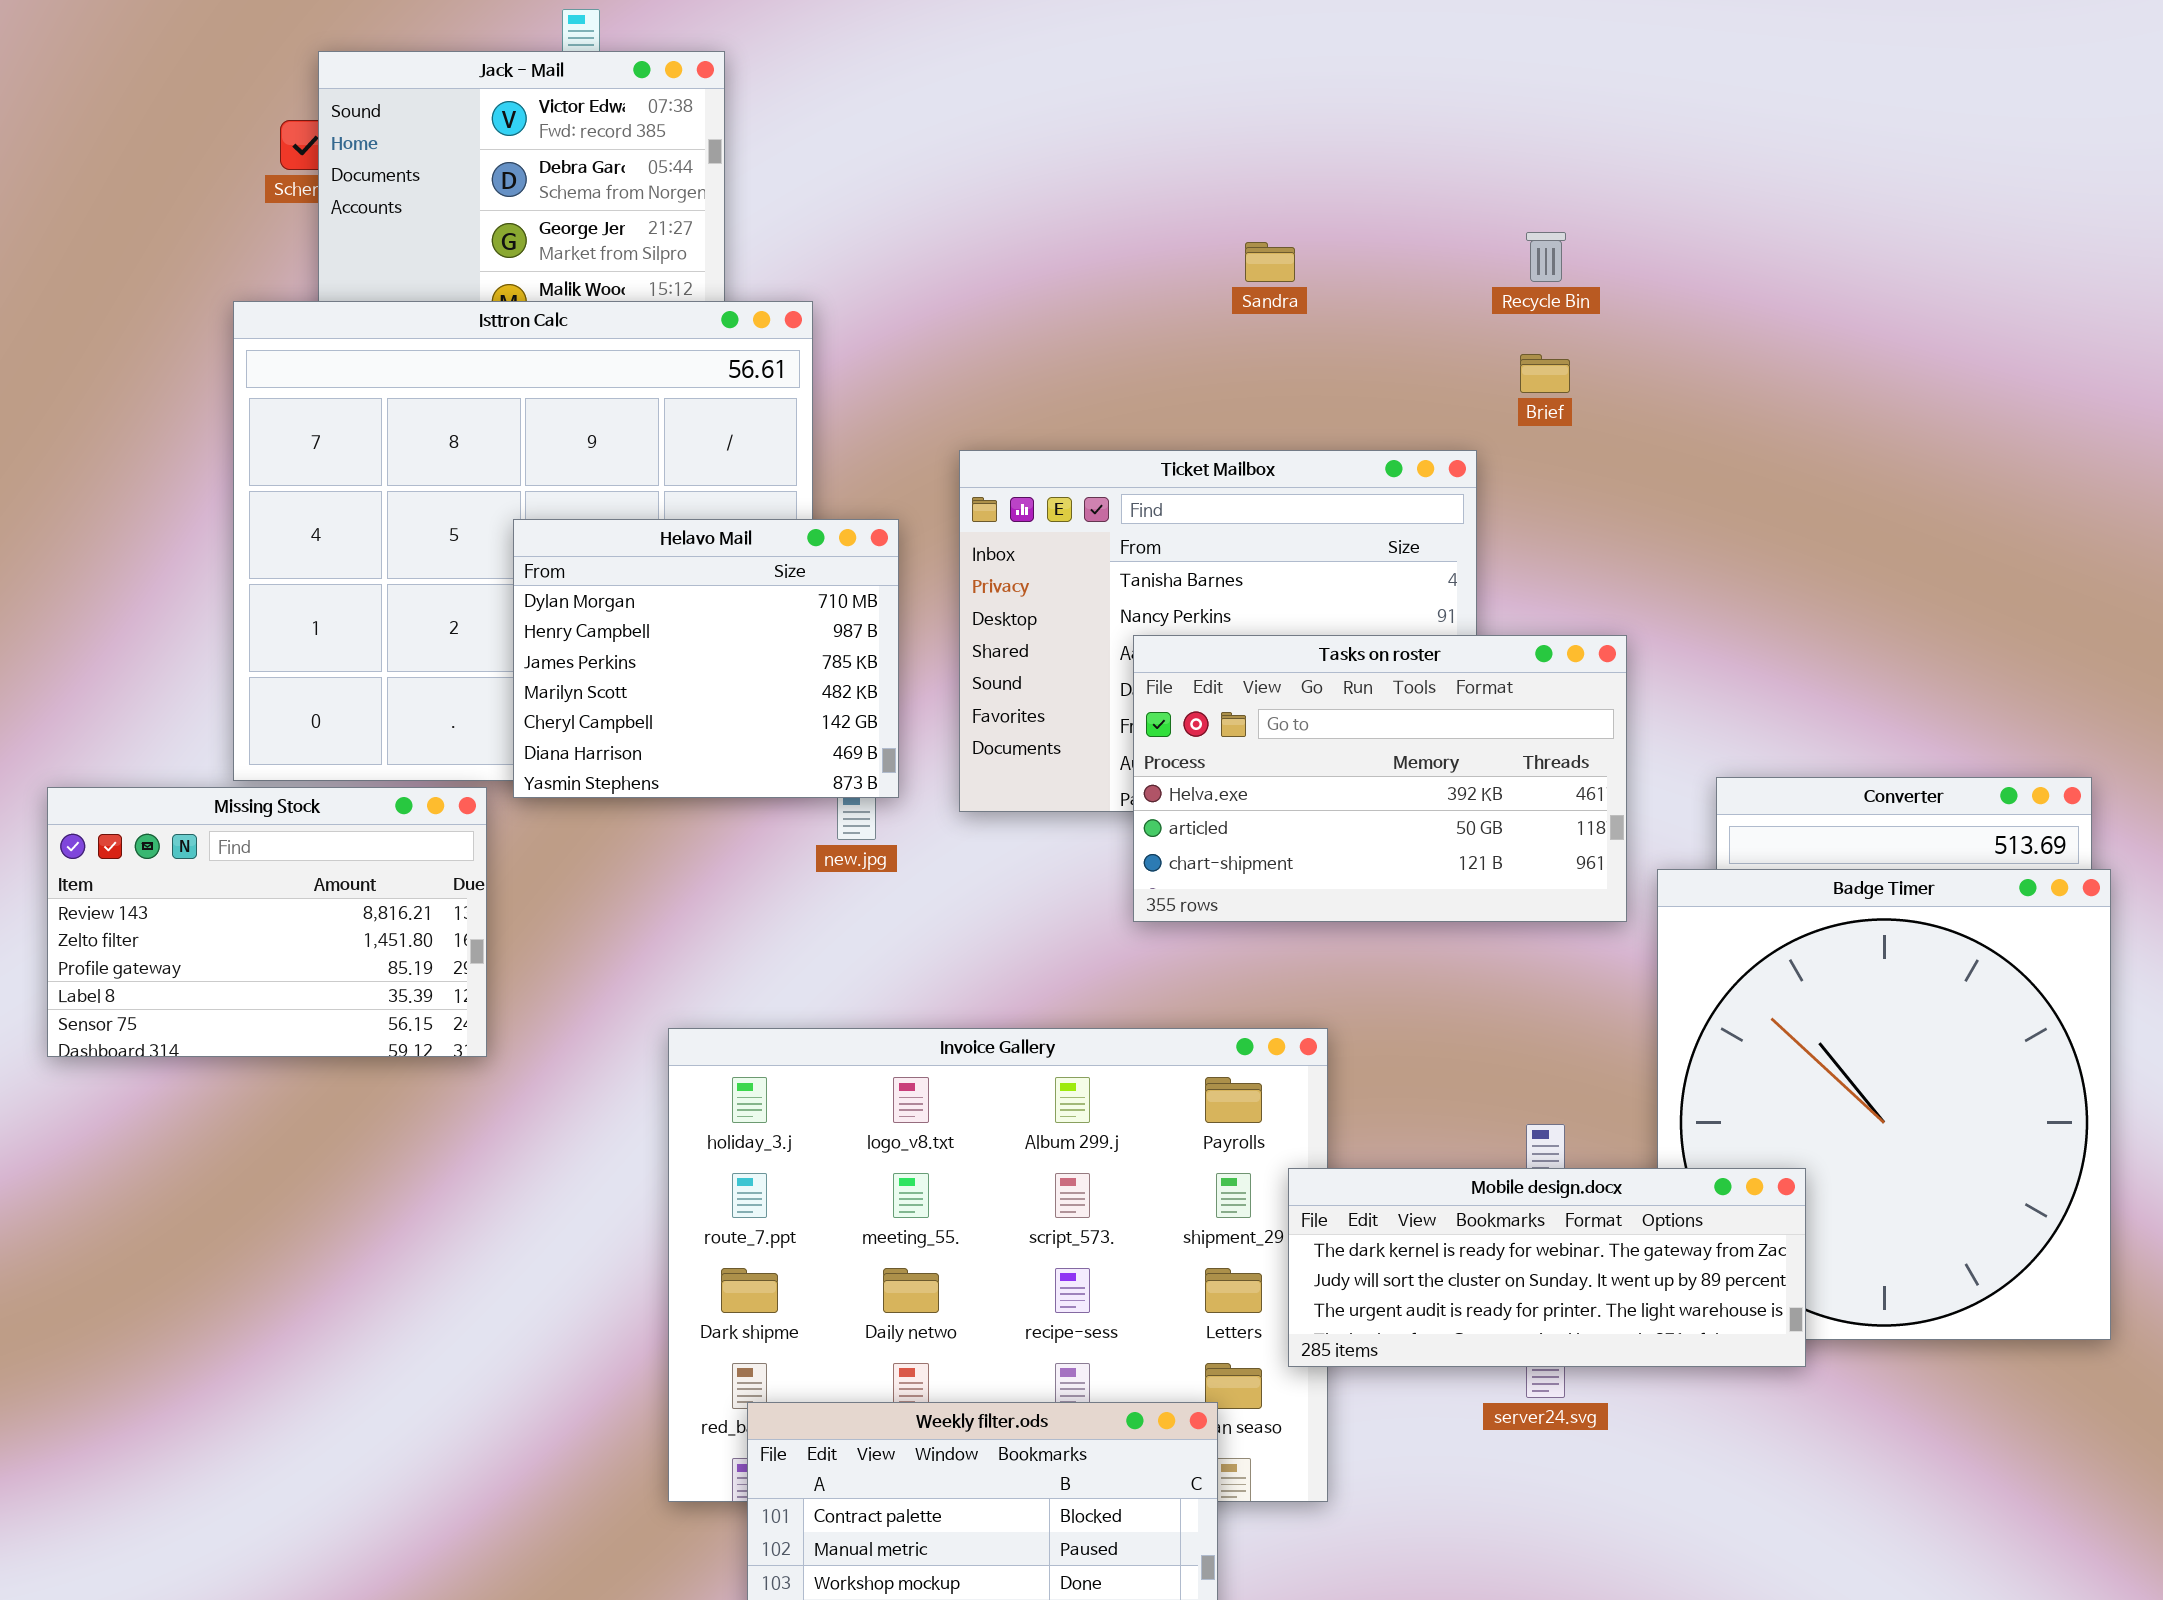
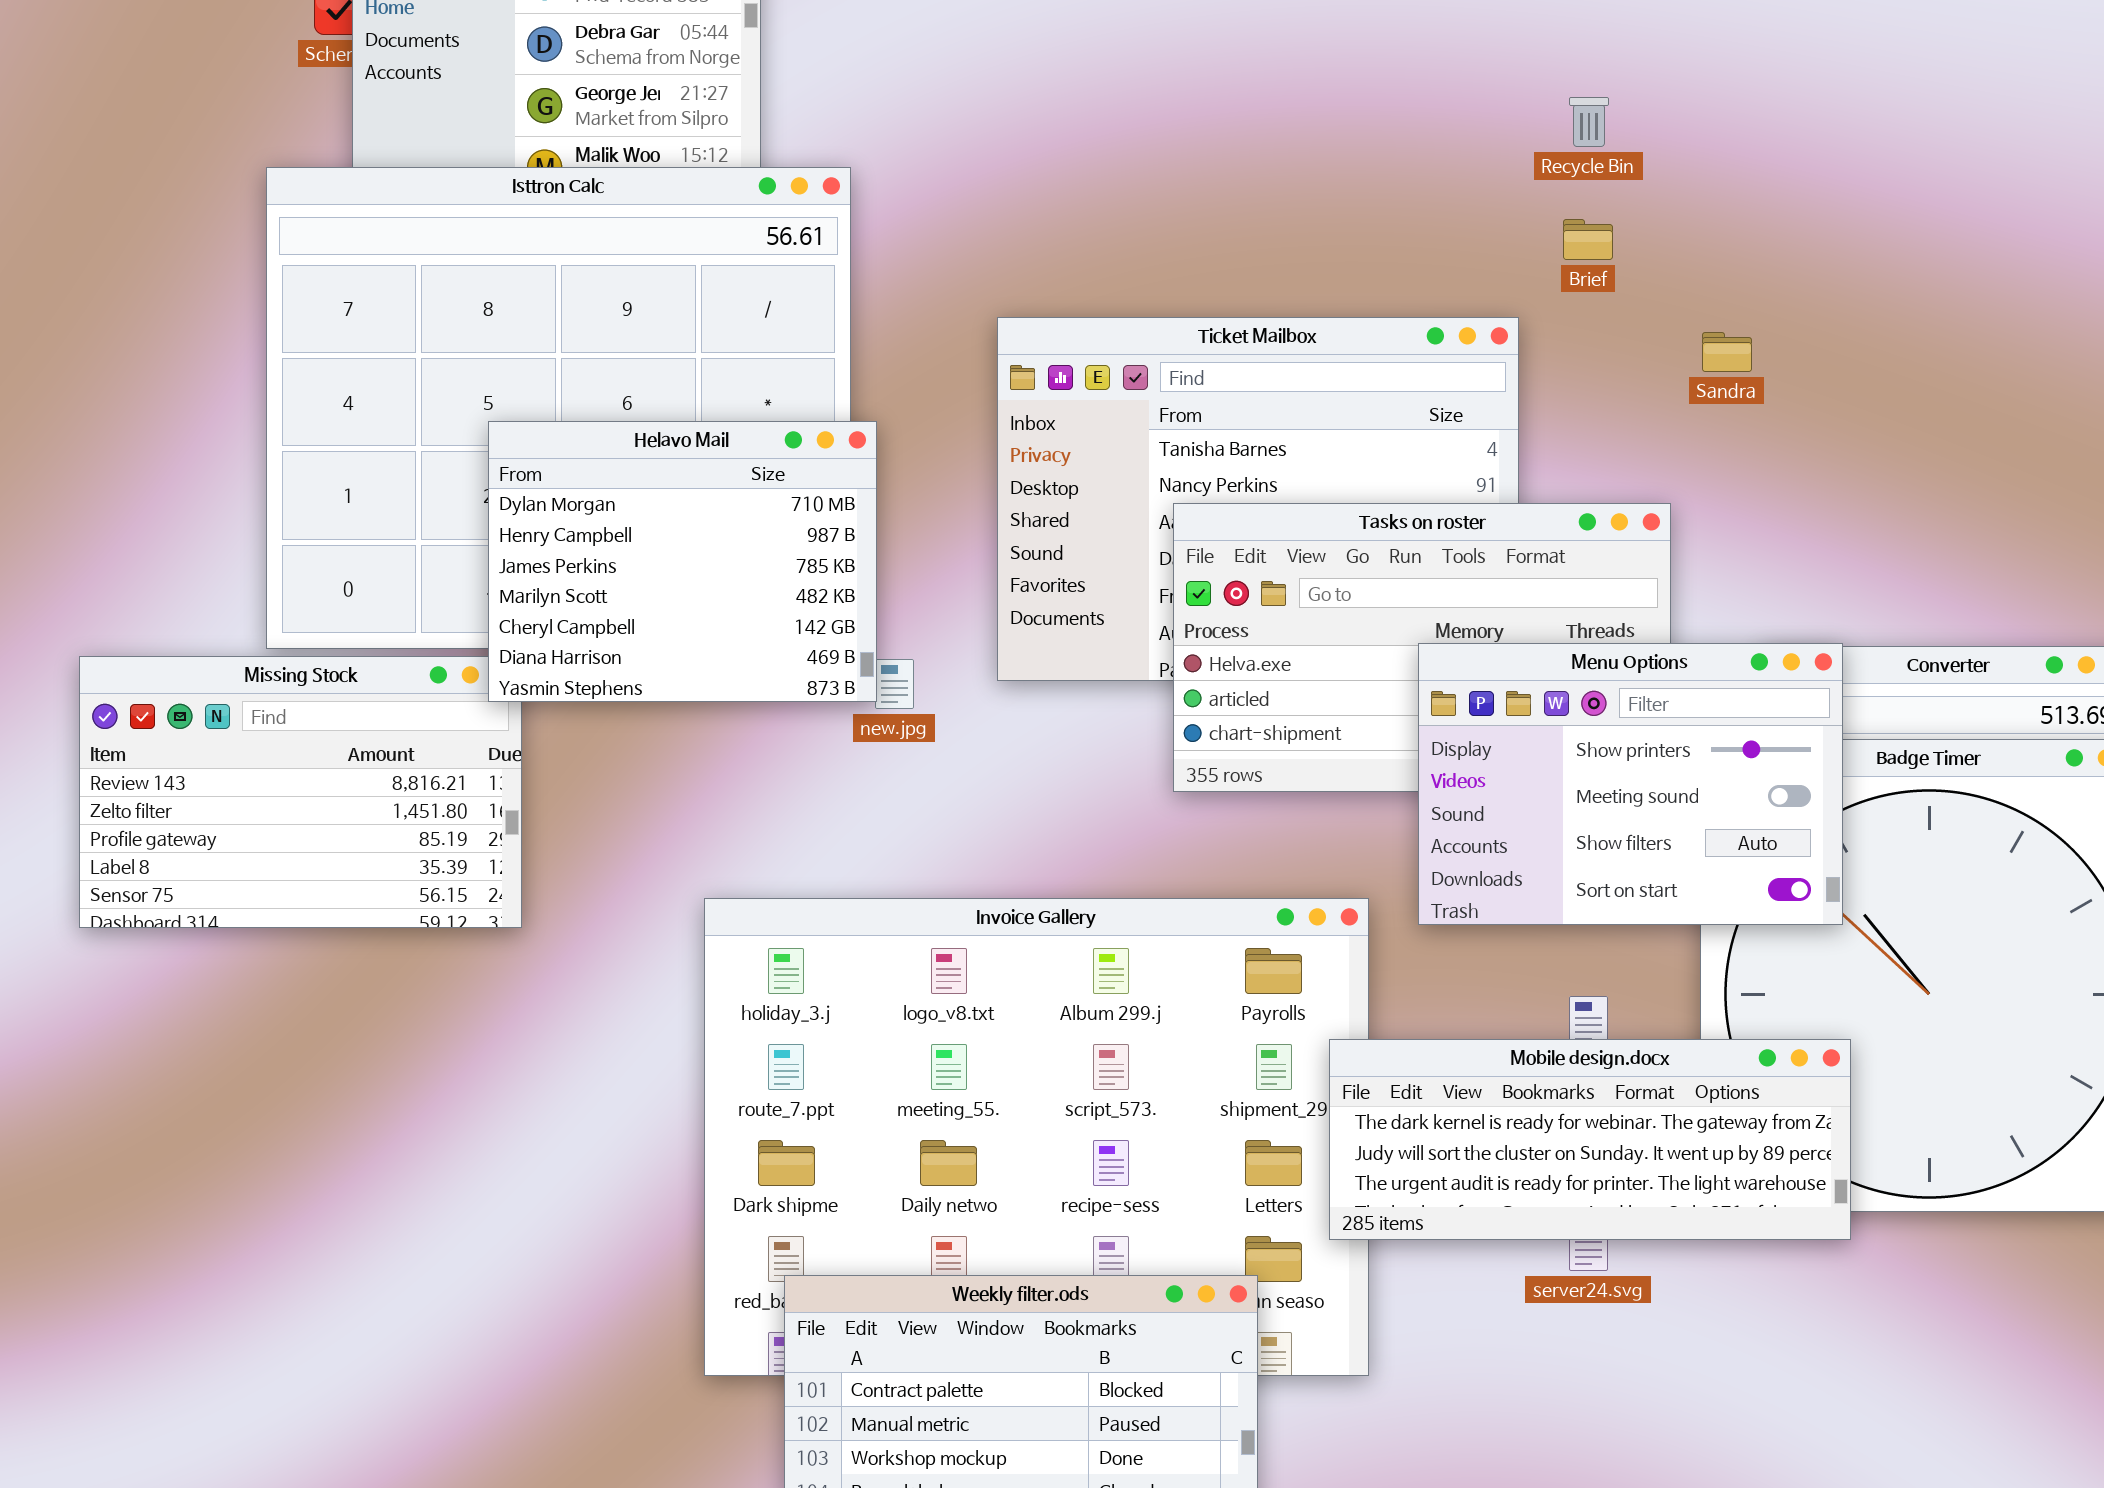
Sandra: [1245,242,1295,282] -> [1702,332,1752,372], moved
Helavo Mail: [513,519,899,798] -> [488,421,877,702], moved
Menu Options: none -> [1418,643,1843,925], opened

